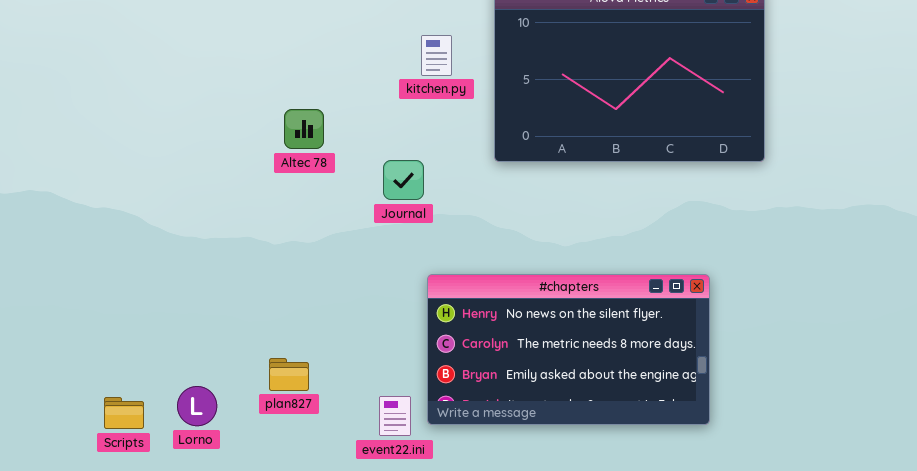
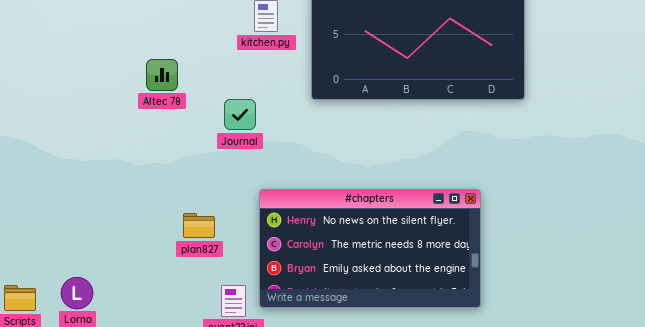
plan827: [269,358,309,391] -> [183,213,215,238], moved

